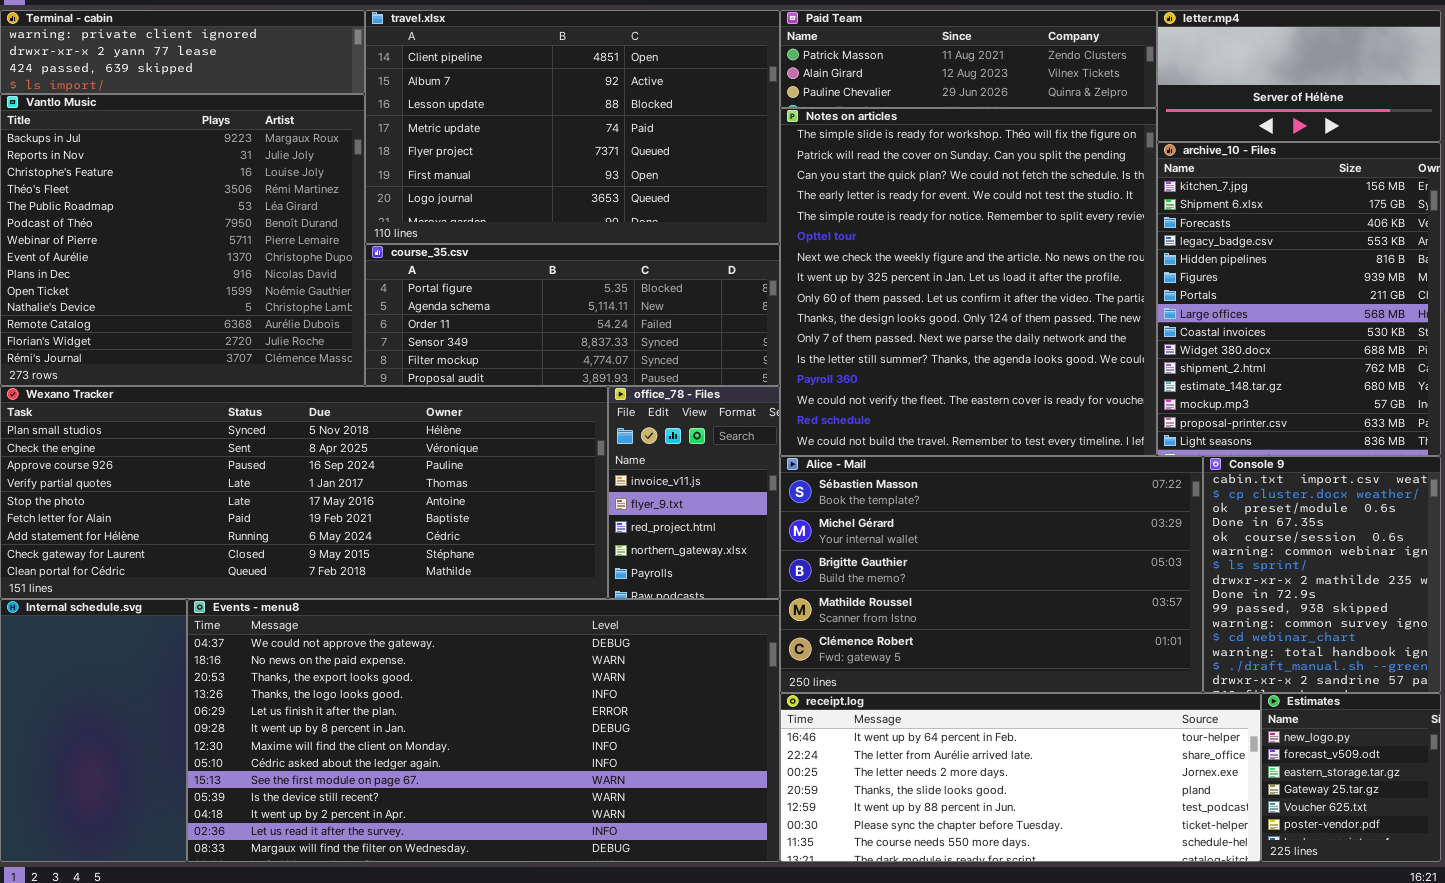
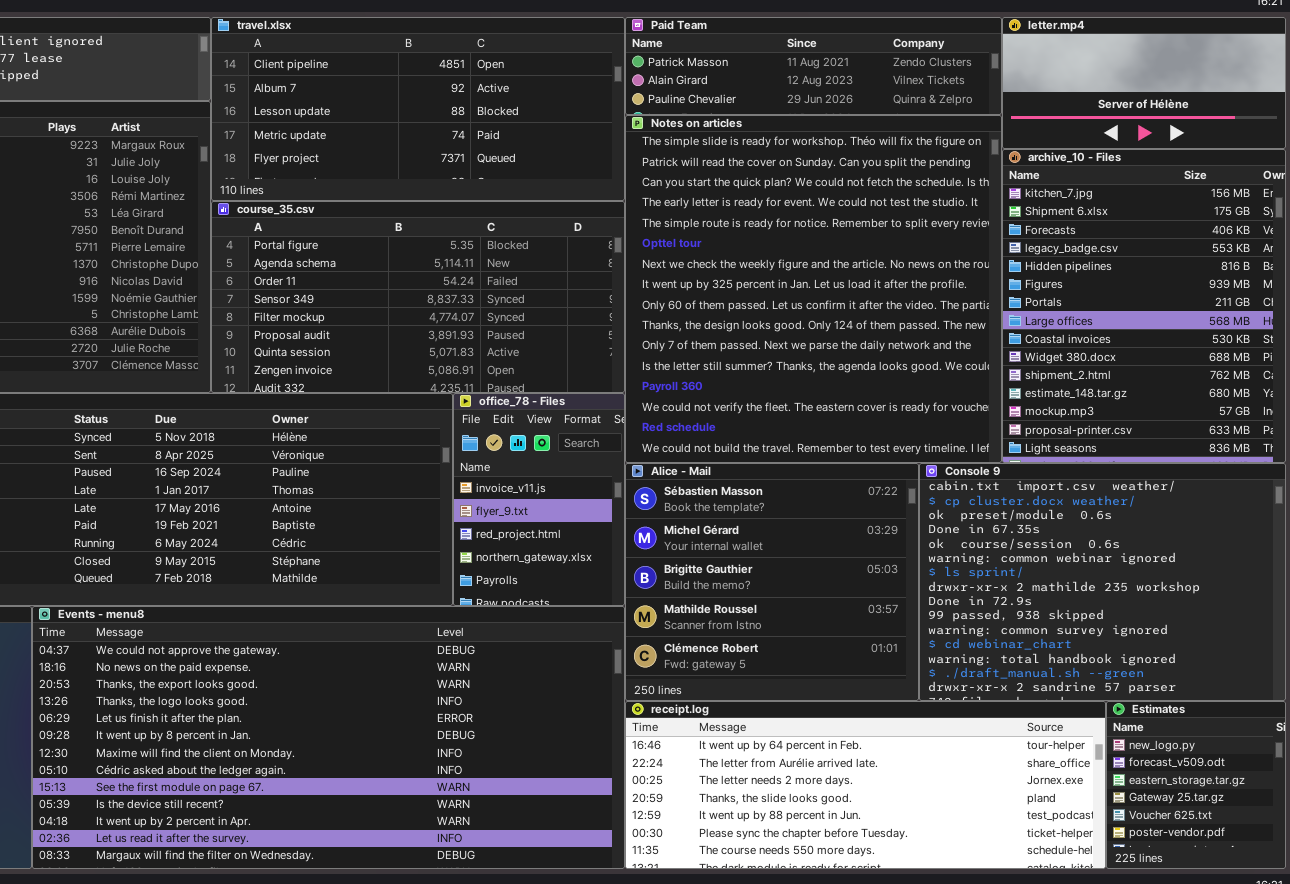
travel.xlsx: [365,10,780,244] -> [211,17,625,201], resized
course_35.csv: [365,244,780,386] -> [211,201,625,393], resized
Alice - Mail: [780,456,1203,693] -> [625,463,919,701], resized
Console 9: [1203,456,1441,693] -> [919,463,1286,701], resized

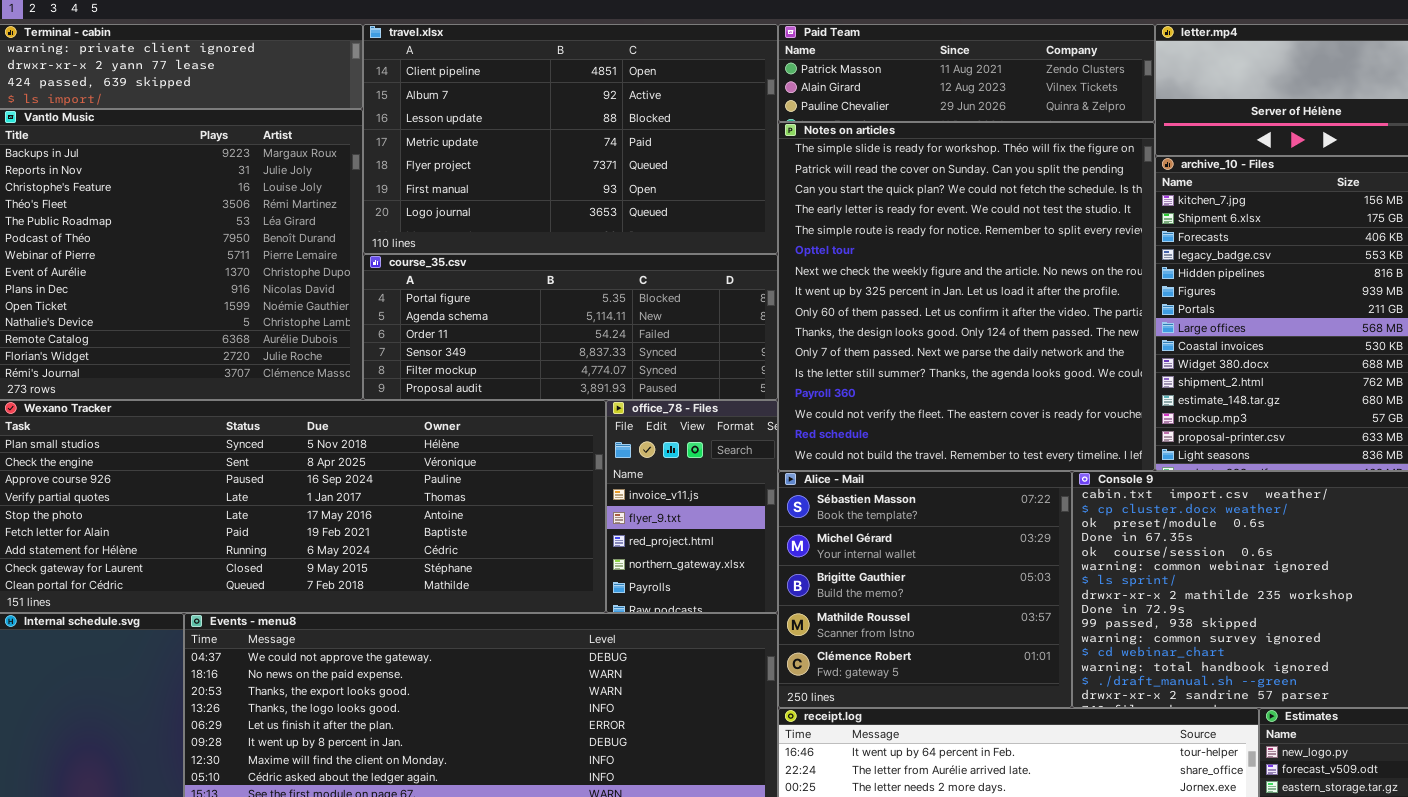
travel.xlsx: [211,17,625,201] -> [363,24,778,254], resized
course_35.csv: [211,201,625,393] -> [363,254,778,400], resized

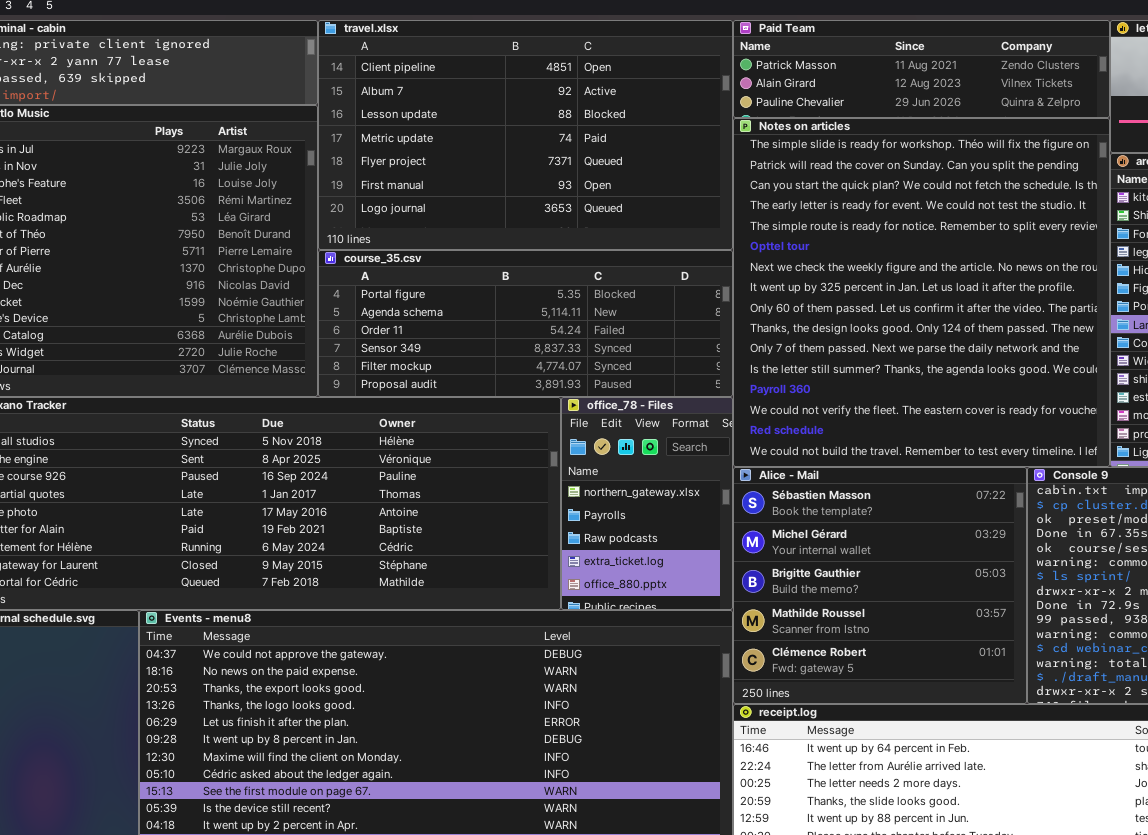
office_78 - Files: [606,400,778,613] -> [561,397,733,610], scrolled down 3 rows

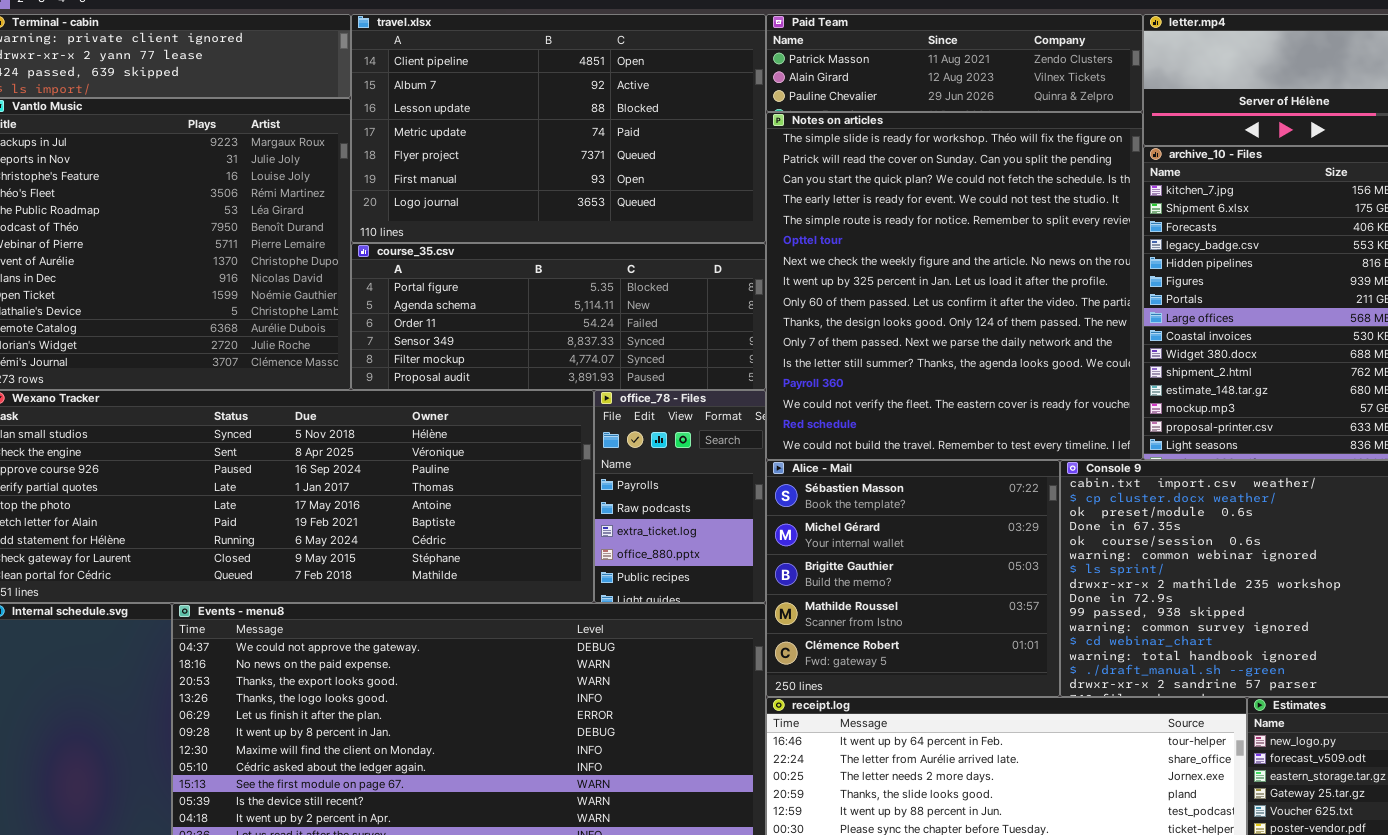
office_78 - Files: [561,397,733,610] -> [594,390,766,603], scrolled down 1 row

